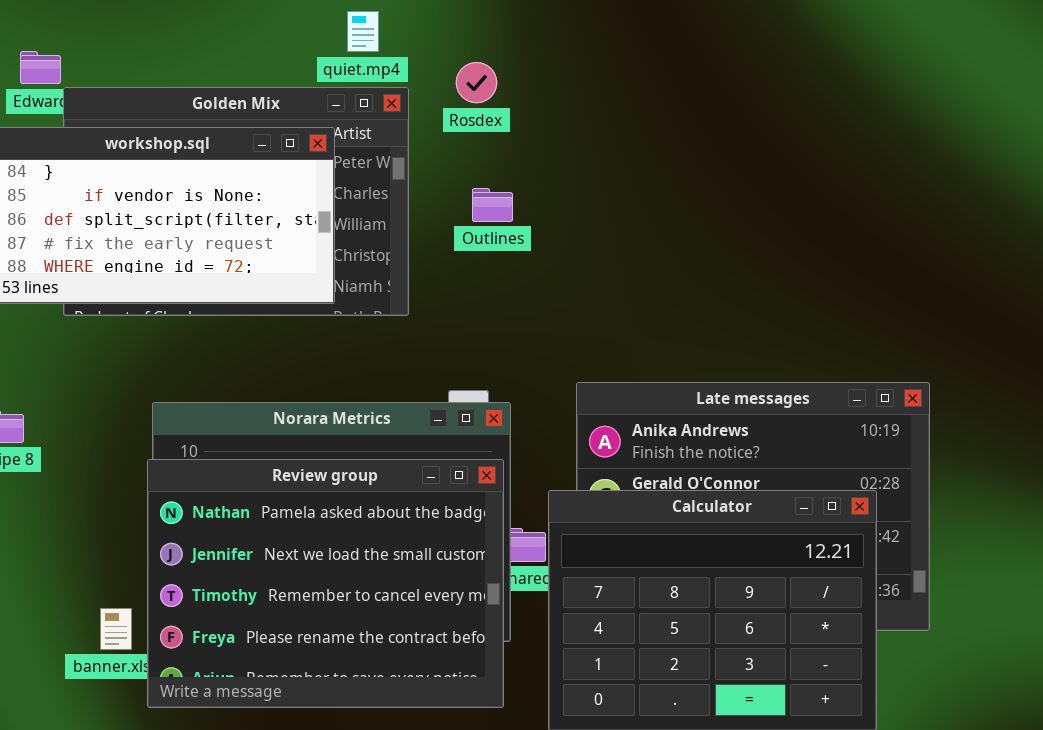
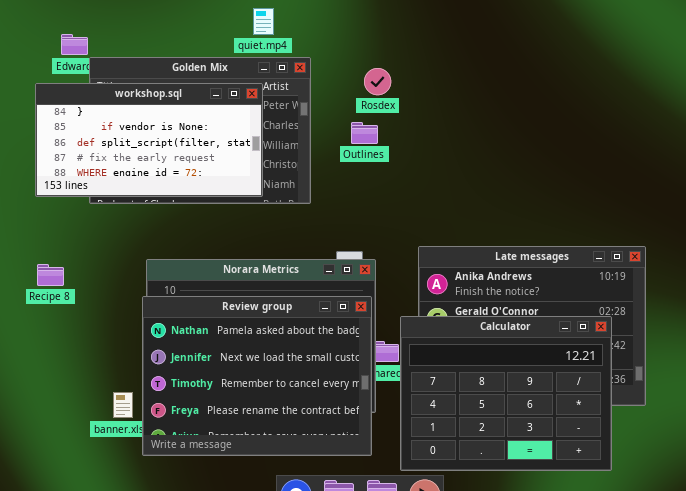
quiet.mp4: [347,11,379,52] -> [253,8,274,35], moved
Rosdex: [456,62,497,103] -> [364,68,391,95], moved

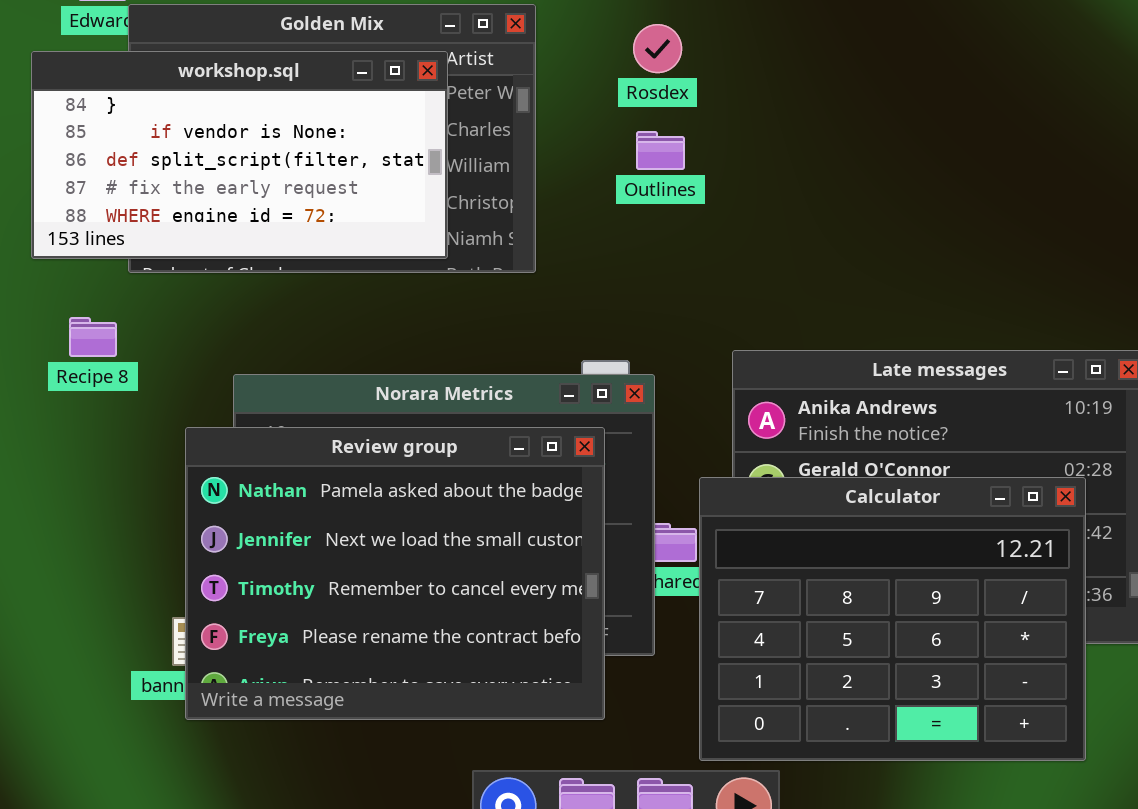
Outlines: [351,122,378,144] -> [636,131,685,170], moved
Recipe 8: [37,264,64,286] -> [69,317,117,357], moved
Review group: [142,296,372,456] -> [185,427,605,720], moved

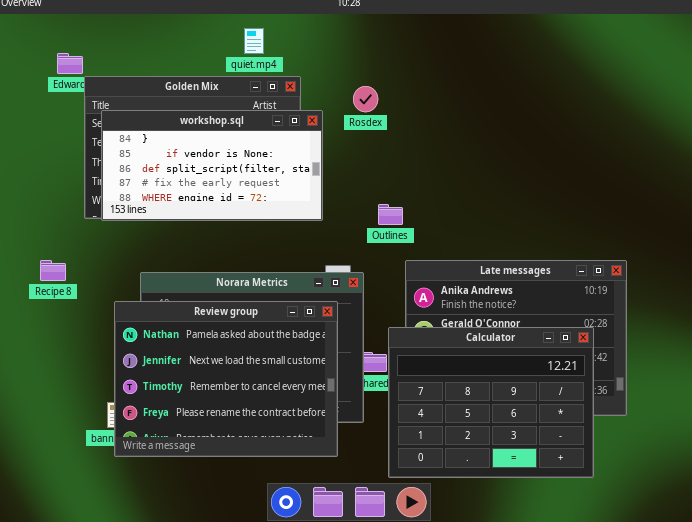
workshop.sql: [31,51,448,259] -> [101,110,323,221], moved
Outlines: [636,131,685,170] -> [378,204,403,225], moved
Recipe 8: [69,317,117,357] -> [40,260,66,281], moved

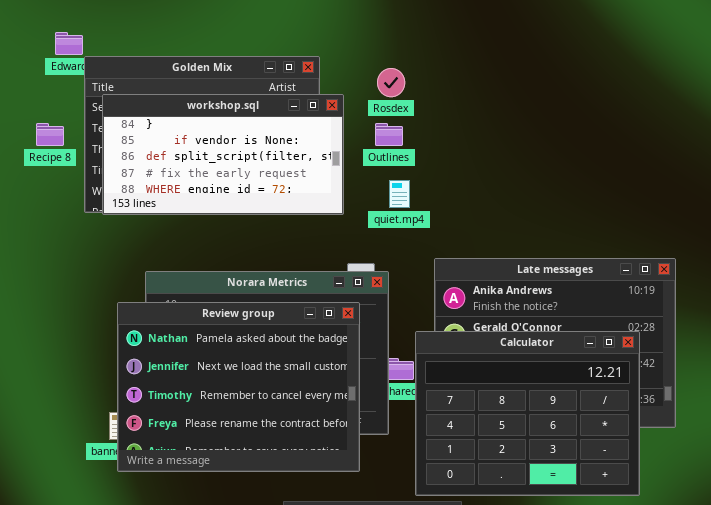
quiet.mp4: [244,28,264,54] -> [389,180,410,208], moved
Outlines: [378,204,403,225] -> [375,123,403,146], moved
Recipe 8: [40,260,66,281] -> [36,123,64,146], moved

